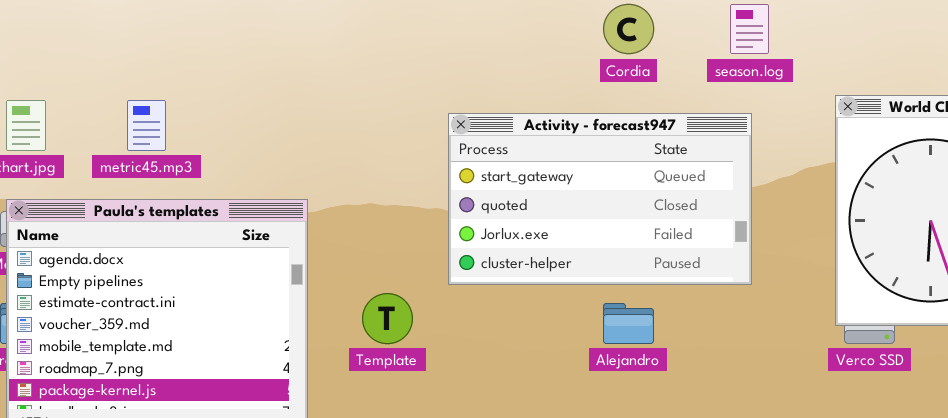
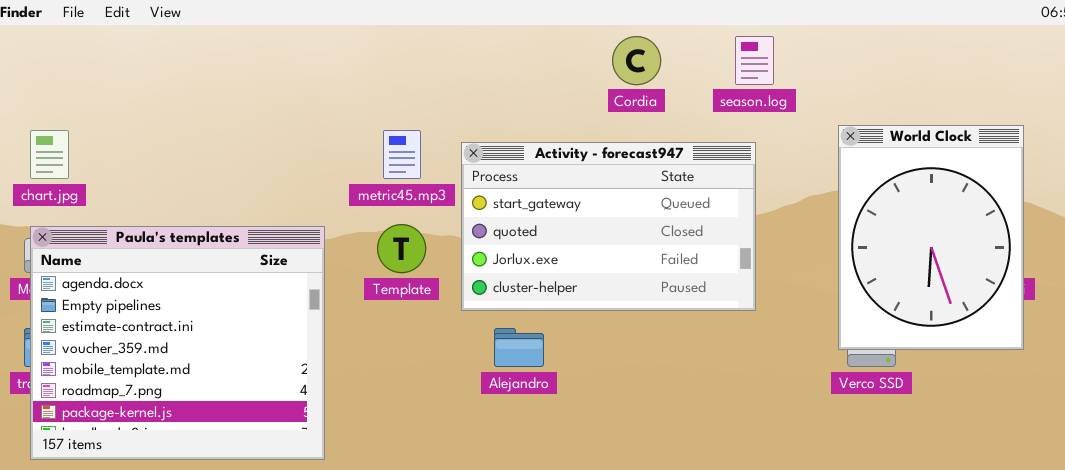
metric45.mp3: [127,100,166,151] -> [383,130,421,179], moved
Template: [362,293,413,344] -> [377,224,426,273], moved
Alejandro: [603,303,654,344] -> [494,328,544,367], moved

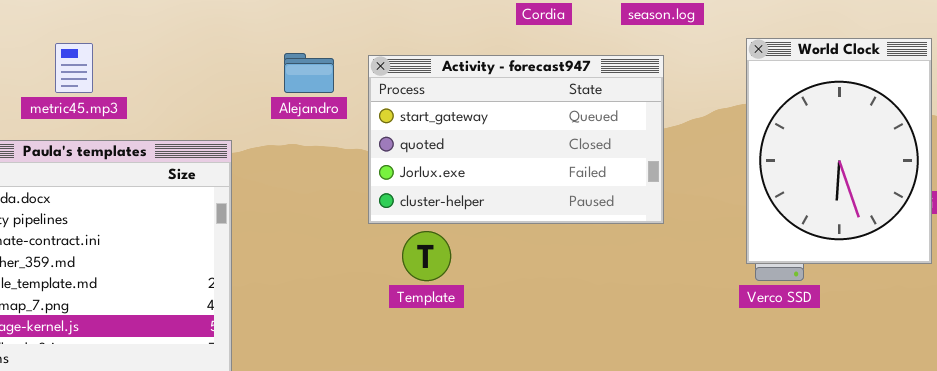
metric45.mp3: [383,130,421,179] -> [55,43,93,93], moved
Template: [377,224,426,273] -> [402,231,451,281], moved
Alejandro: [494,328,544,367] -> [284,53,334,93], moved

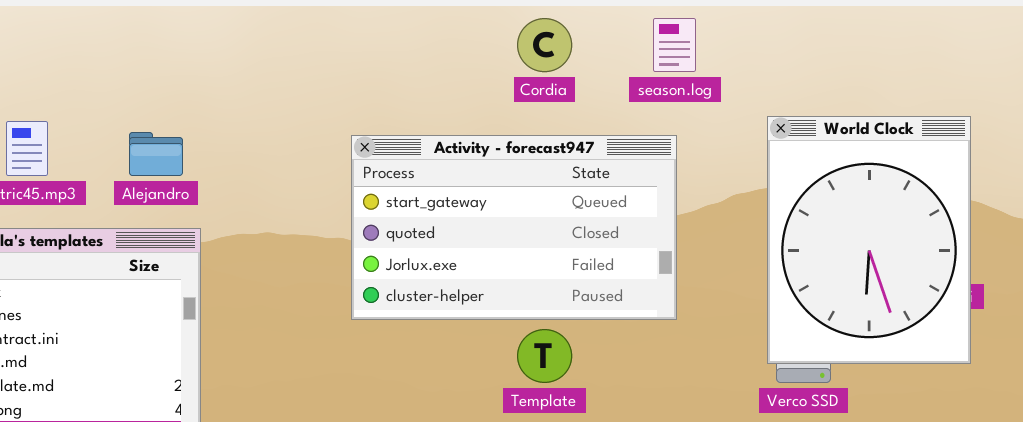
Alejandro: [284,53,334,93] -> [129,132,183,176], moved
Template: [402,231,451,281] -> [517,329,572,383], moved

